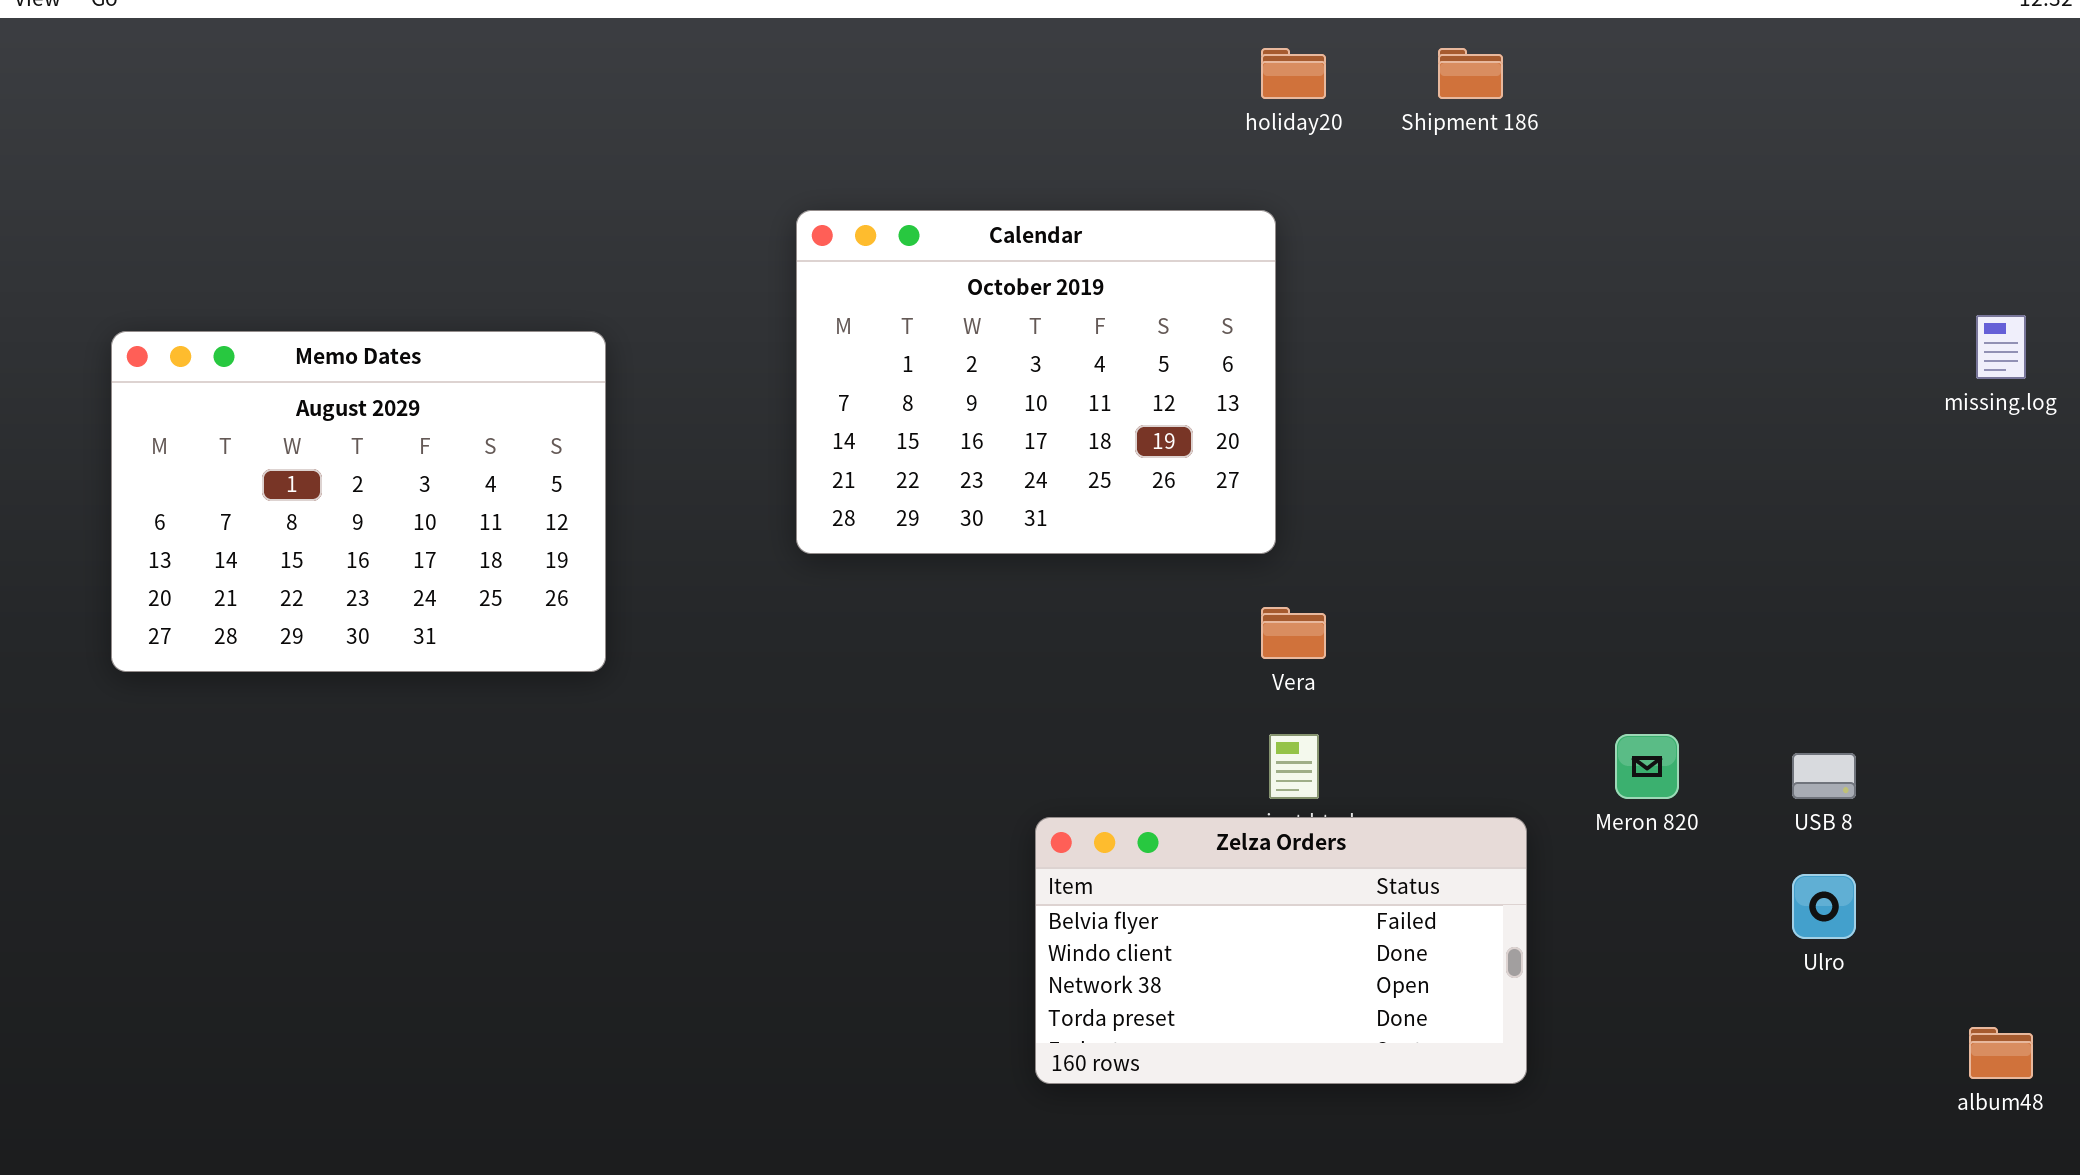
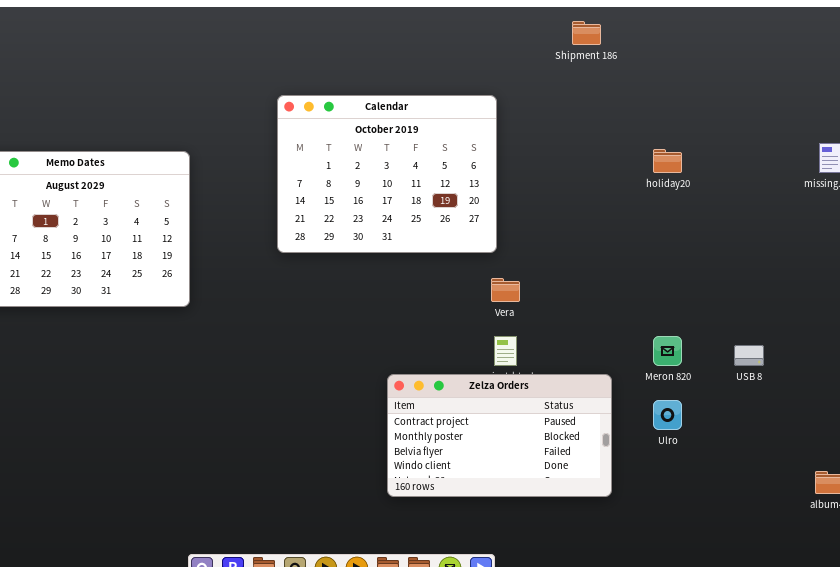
holiday20: [1261,48,1326,99] -> [653,149,682,173], moved
Zelza Orders: [1035,817,1527,1084] -> [387,374,612,497], scrolled up 2 rows
Ulro: [1792,874,1856,939] -> [653,400,682,430], moved

